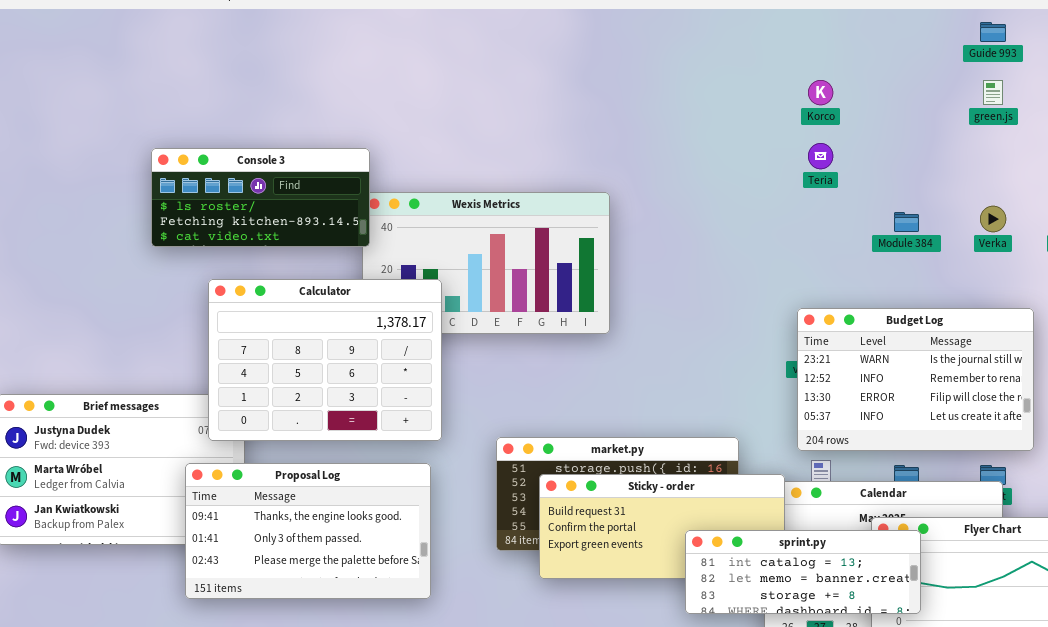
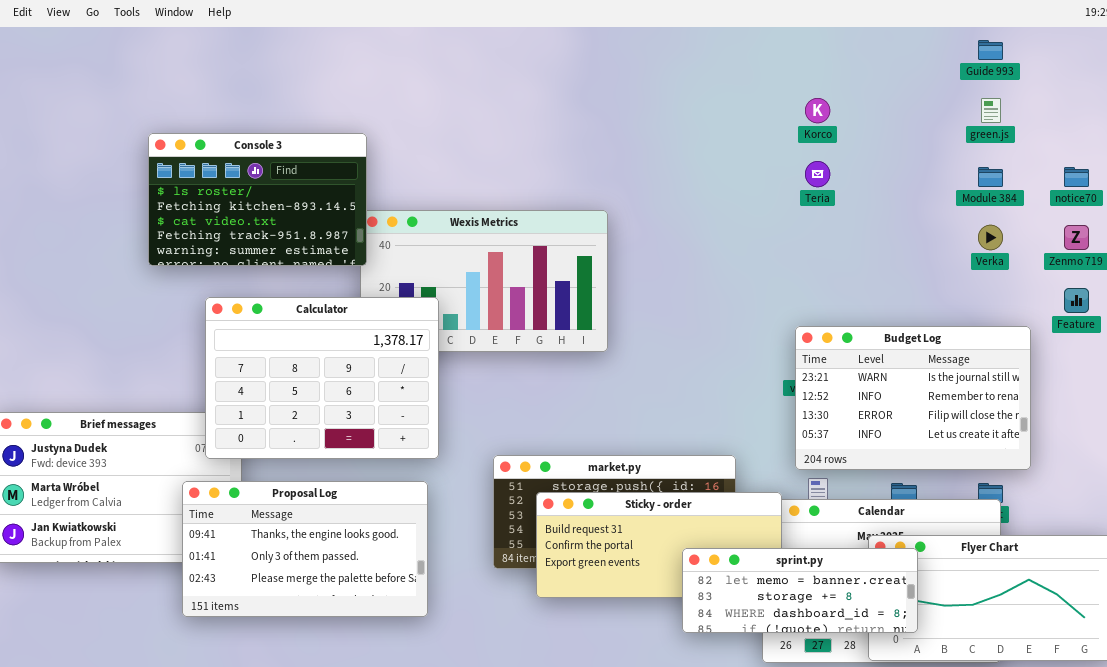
Console 3: [151,148,370,247] -> [148,133,367,266], resized
Module 384: [894,212,919,232] -> [978,167,1003,187], moved
sprint.py: [685,530,921,614] -> [682,548,918,633], scrolled down 1 row

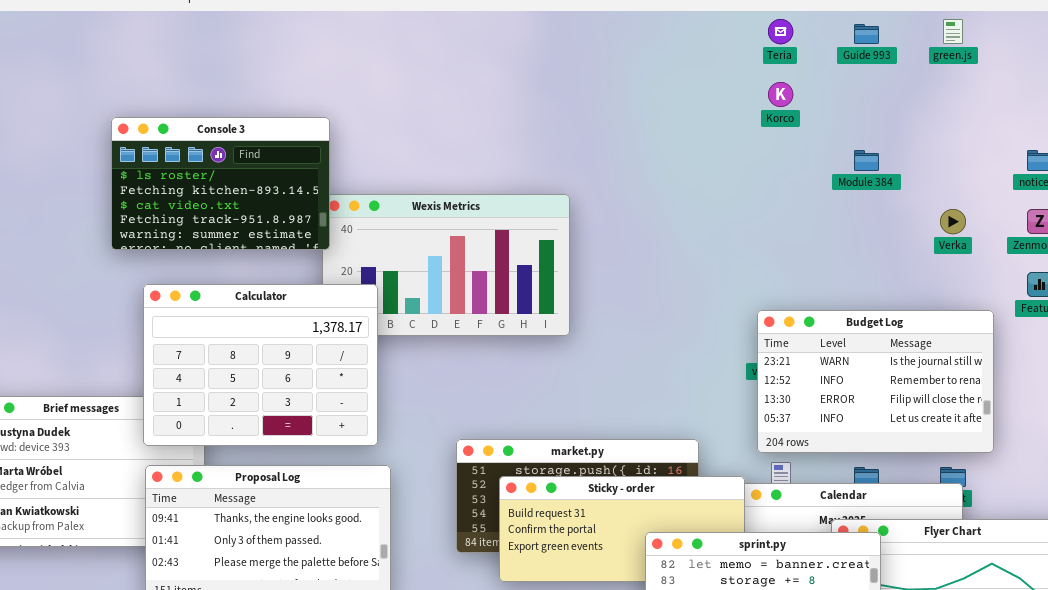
Guide 993: [978,40,1003,60] -> [854,24,879,44], moved
green.js: [981,98,1001,123] -> [943,19,963,44], moved
Teria: [805,161,830,187] -> [768,19,793,44], moved
Module 384: [978,167,1003,187] -> [854,150,879,171], moved
Calculator: [205,297,439,459] -> [143,284,378,446], moved

